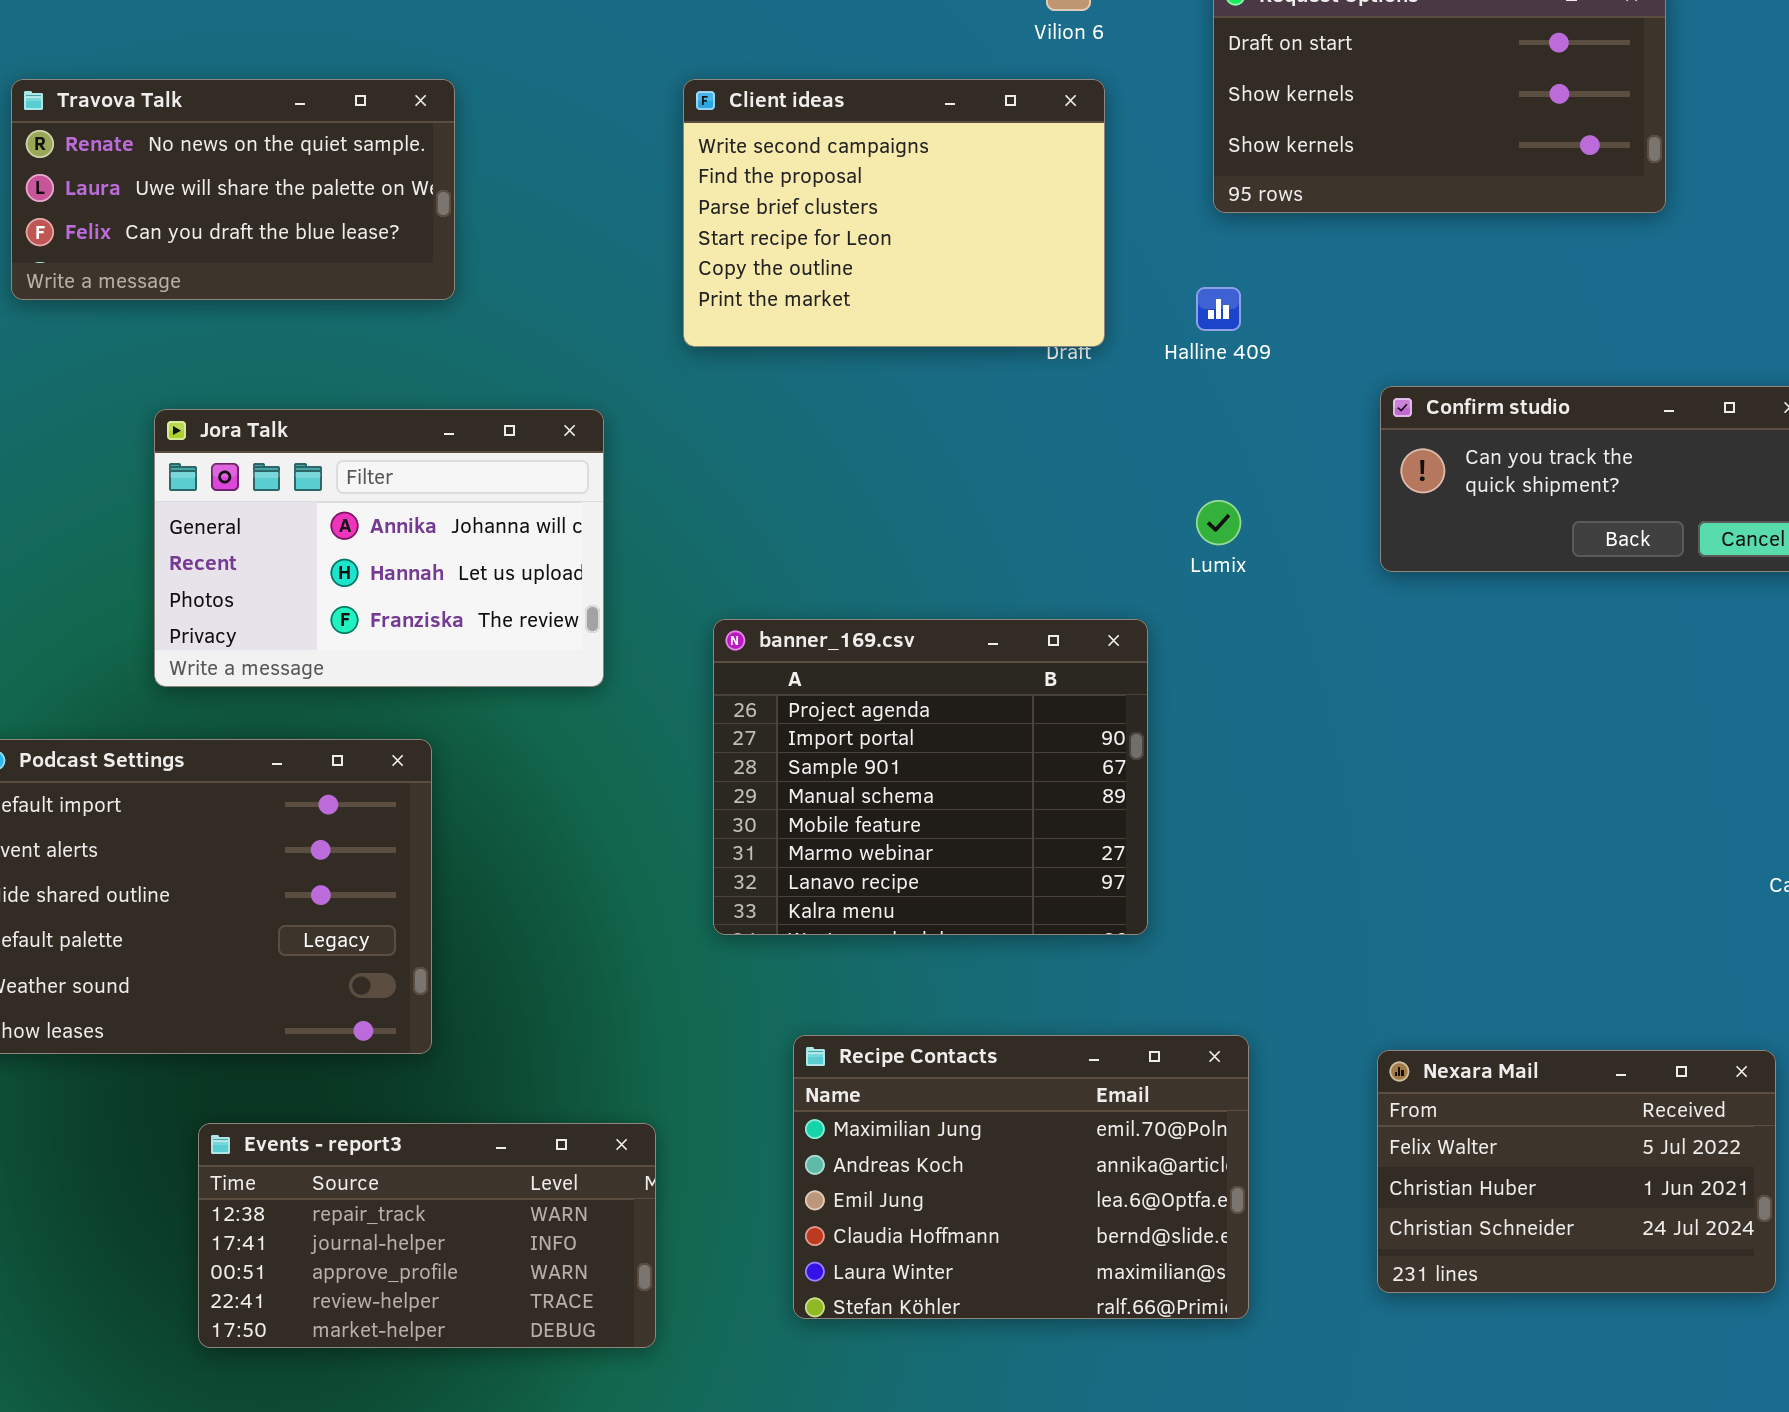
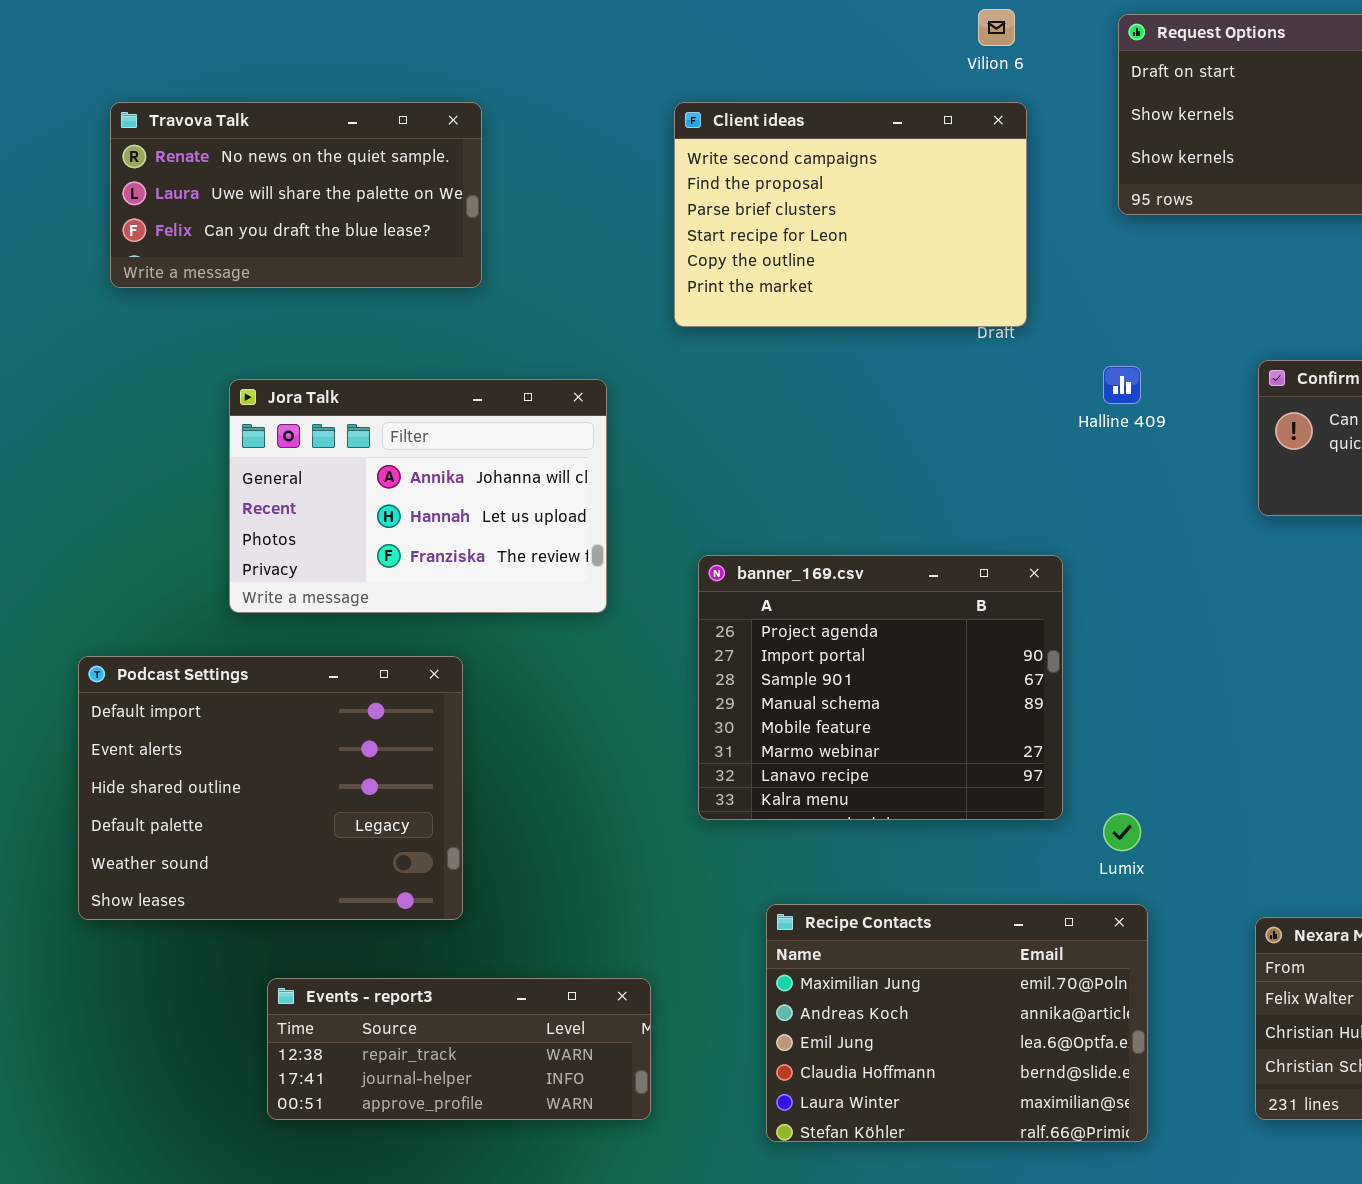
Halline 409: [1196,287,1241,331] -> [1103,366,1141,404], moved
Lumix: [1196,500,1241,545] -> [1103,813,1141,851], moved
Events - report3: [198,1123,656,1348] -> [267,978,651,1120], resized

